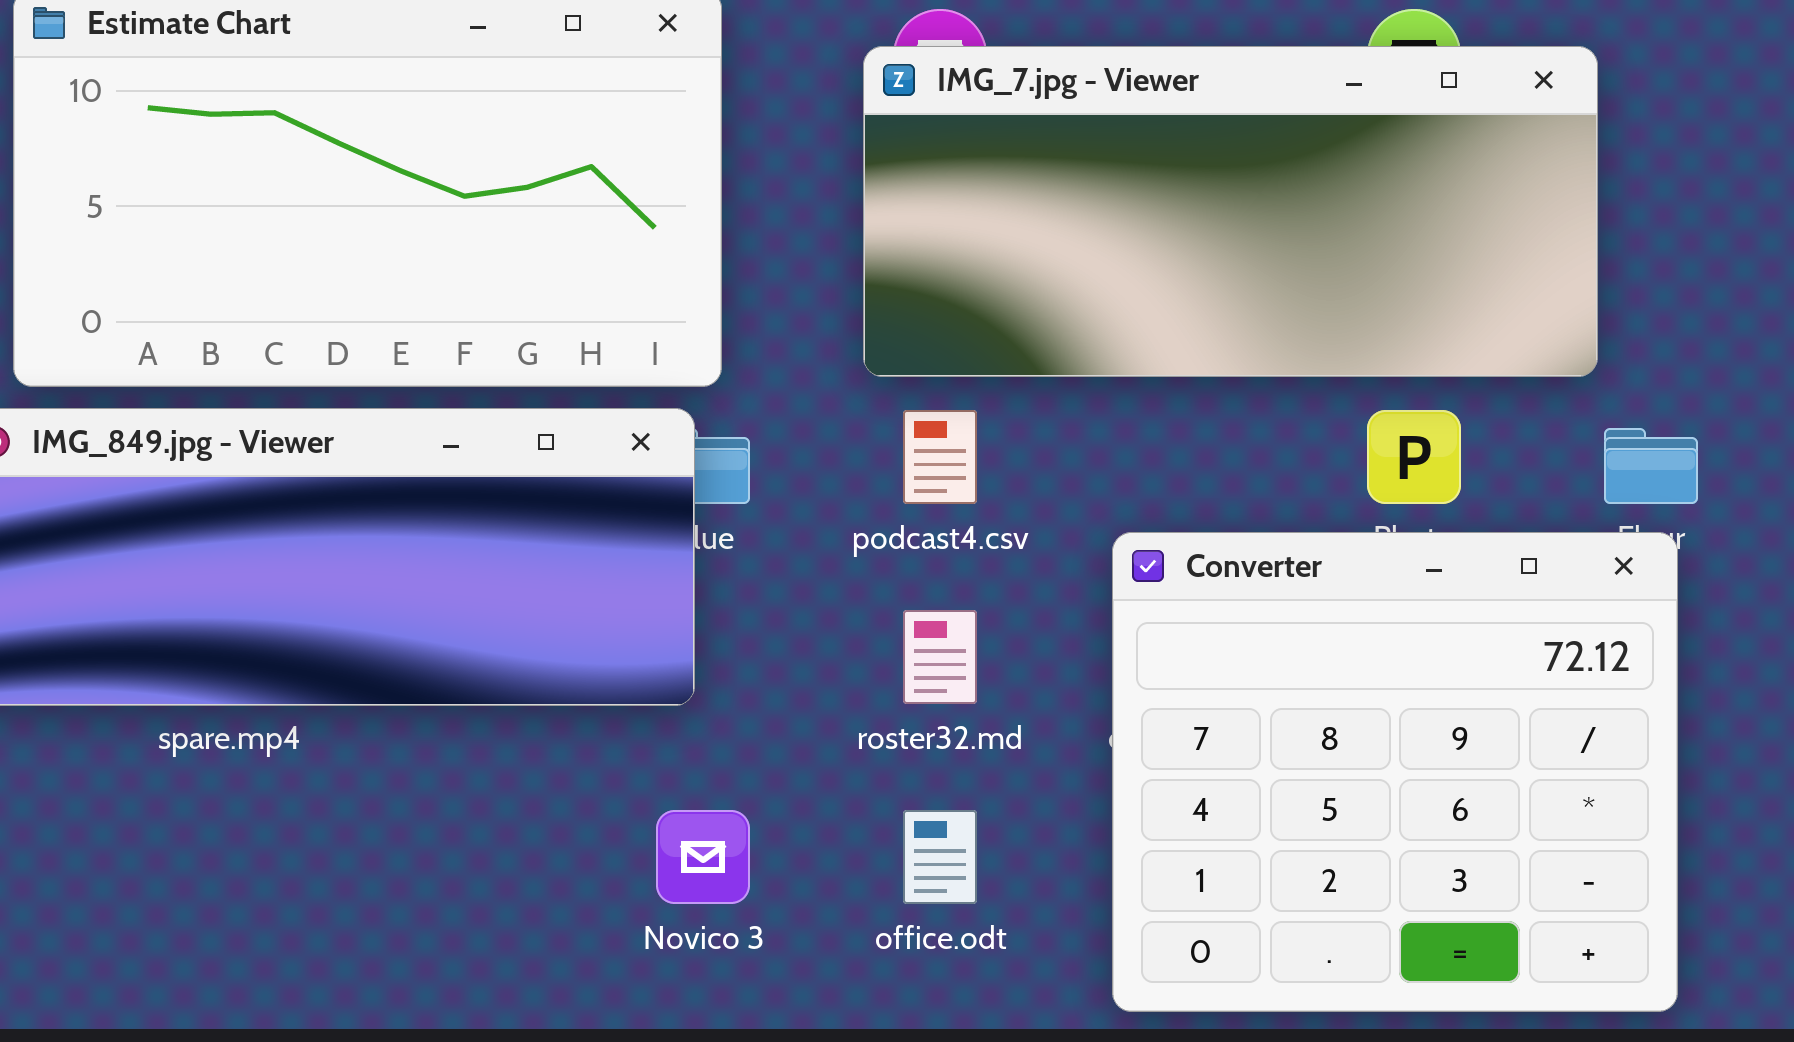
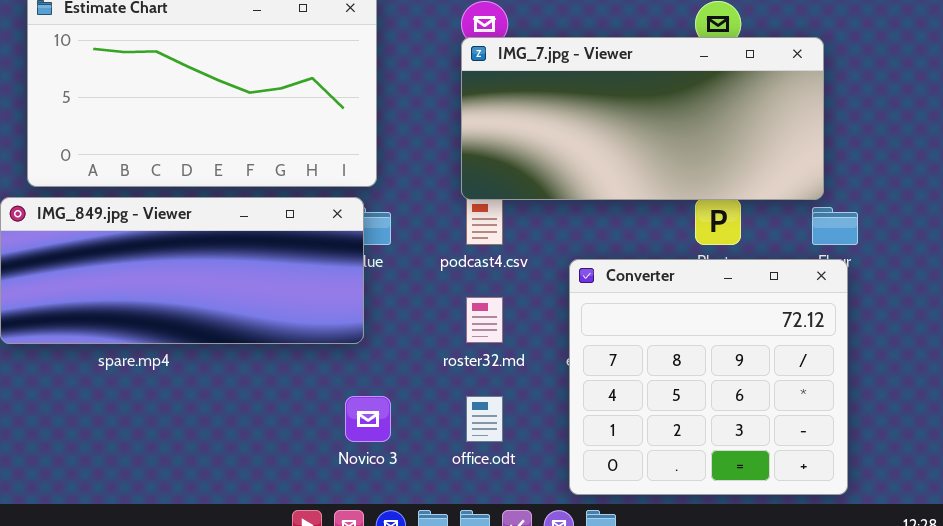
IMG_7.jpg - Viewer: [863,46,1598,377] -> [461,37,824,200], moved

